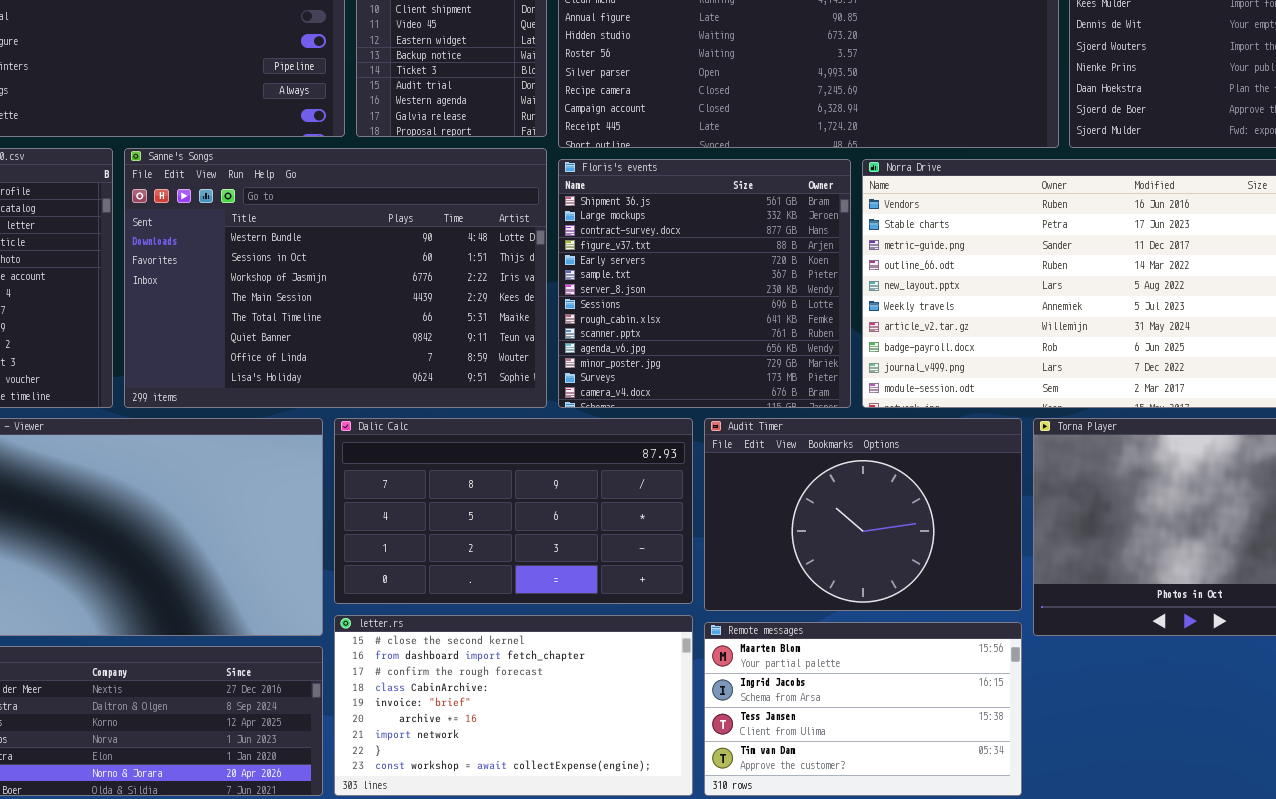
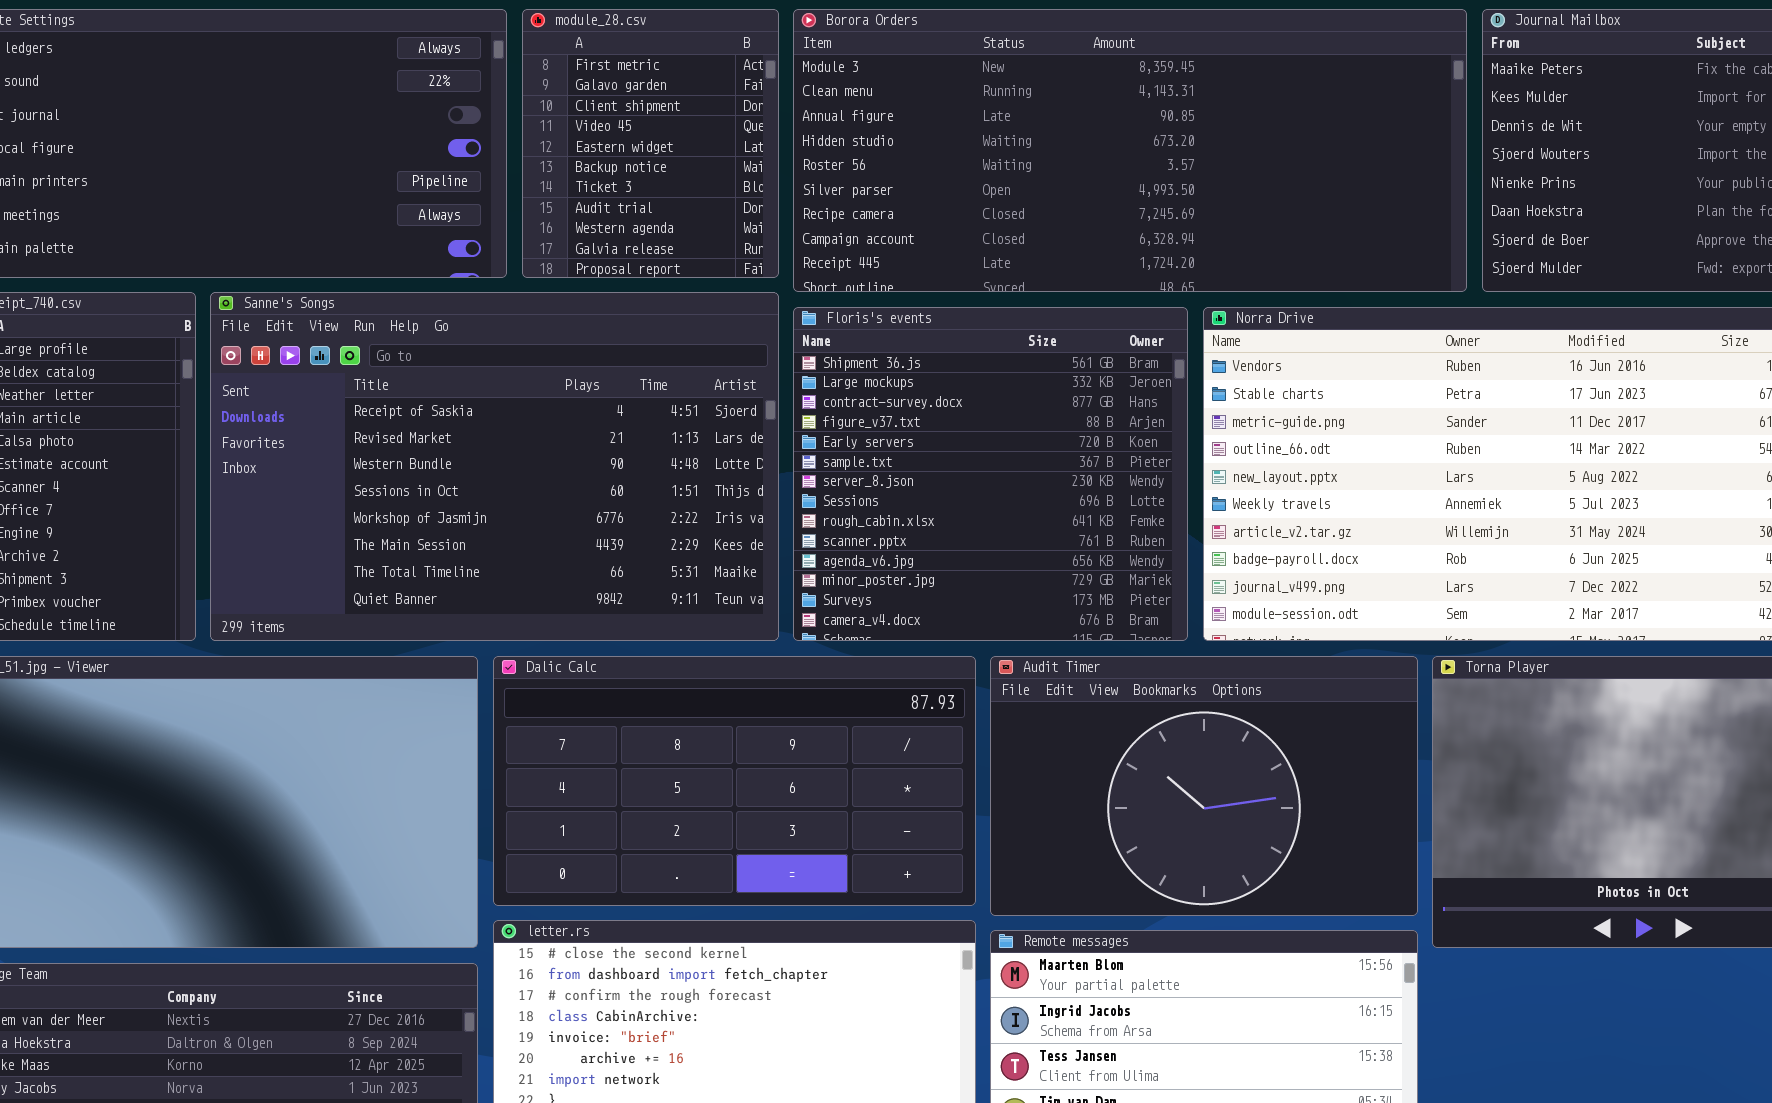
Sanne's Songs: [124,148,547,408] -> [210,292,779,641], scrolled up 2 rows

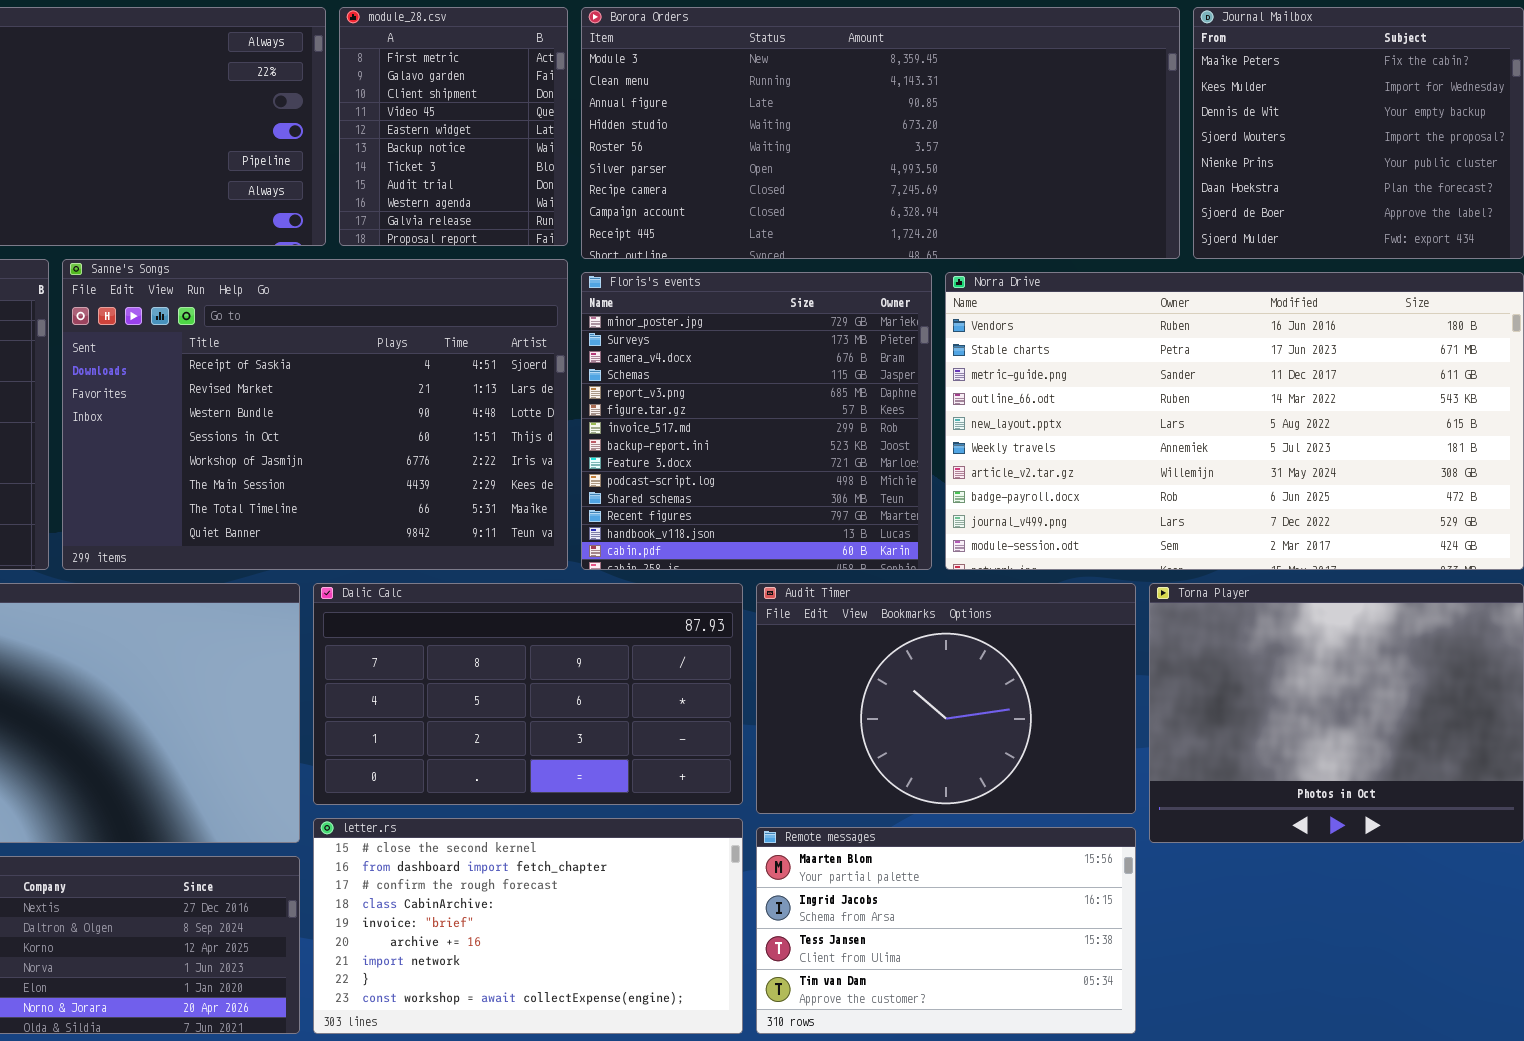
Floris's events: [793,307,1188,641] -> [581,272,932,570], scrolled down 11 rows

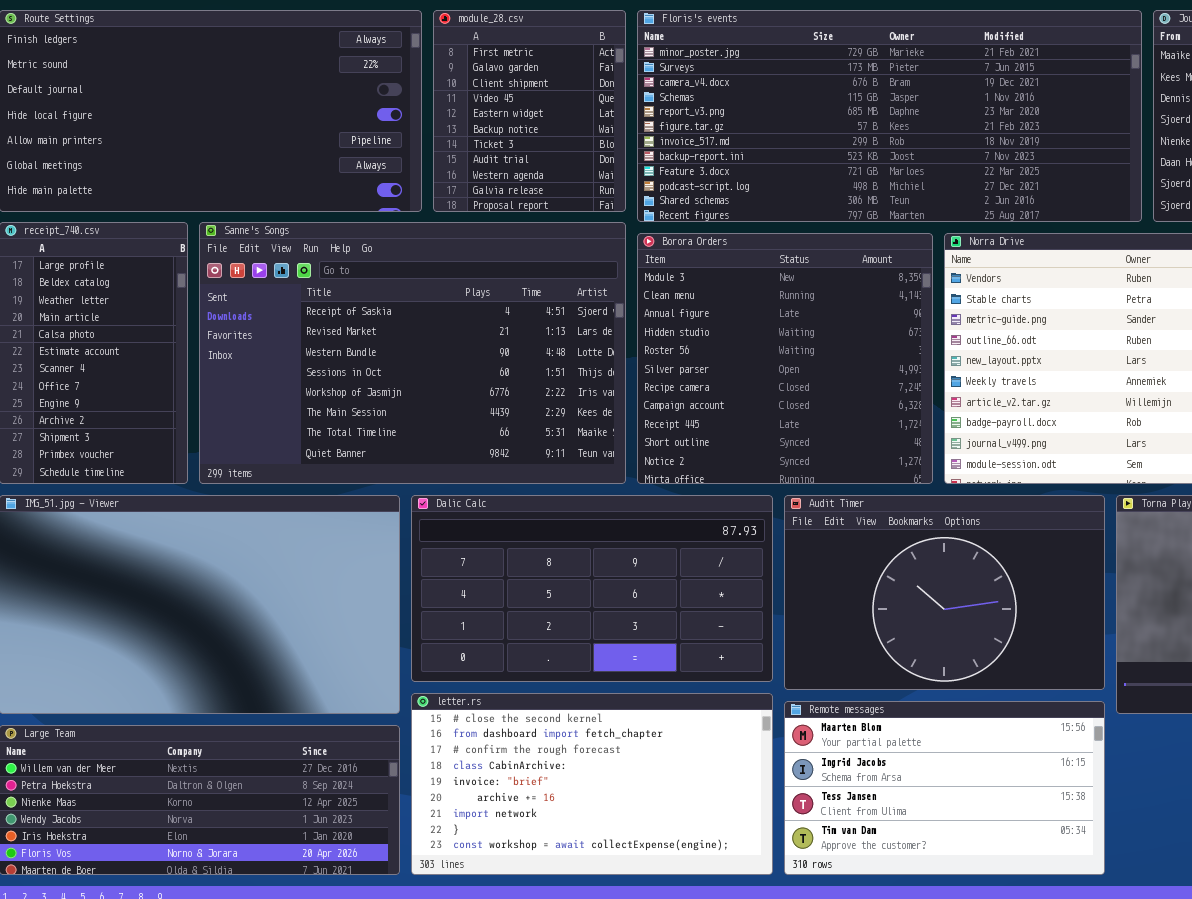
Borora Orders: [581,7,1180,259] -> [637,233,933,484], moved, resized
Floris's events: [581,272,932,570] -> [637,10,1142,222], moved, resized

